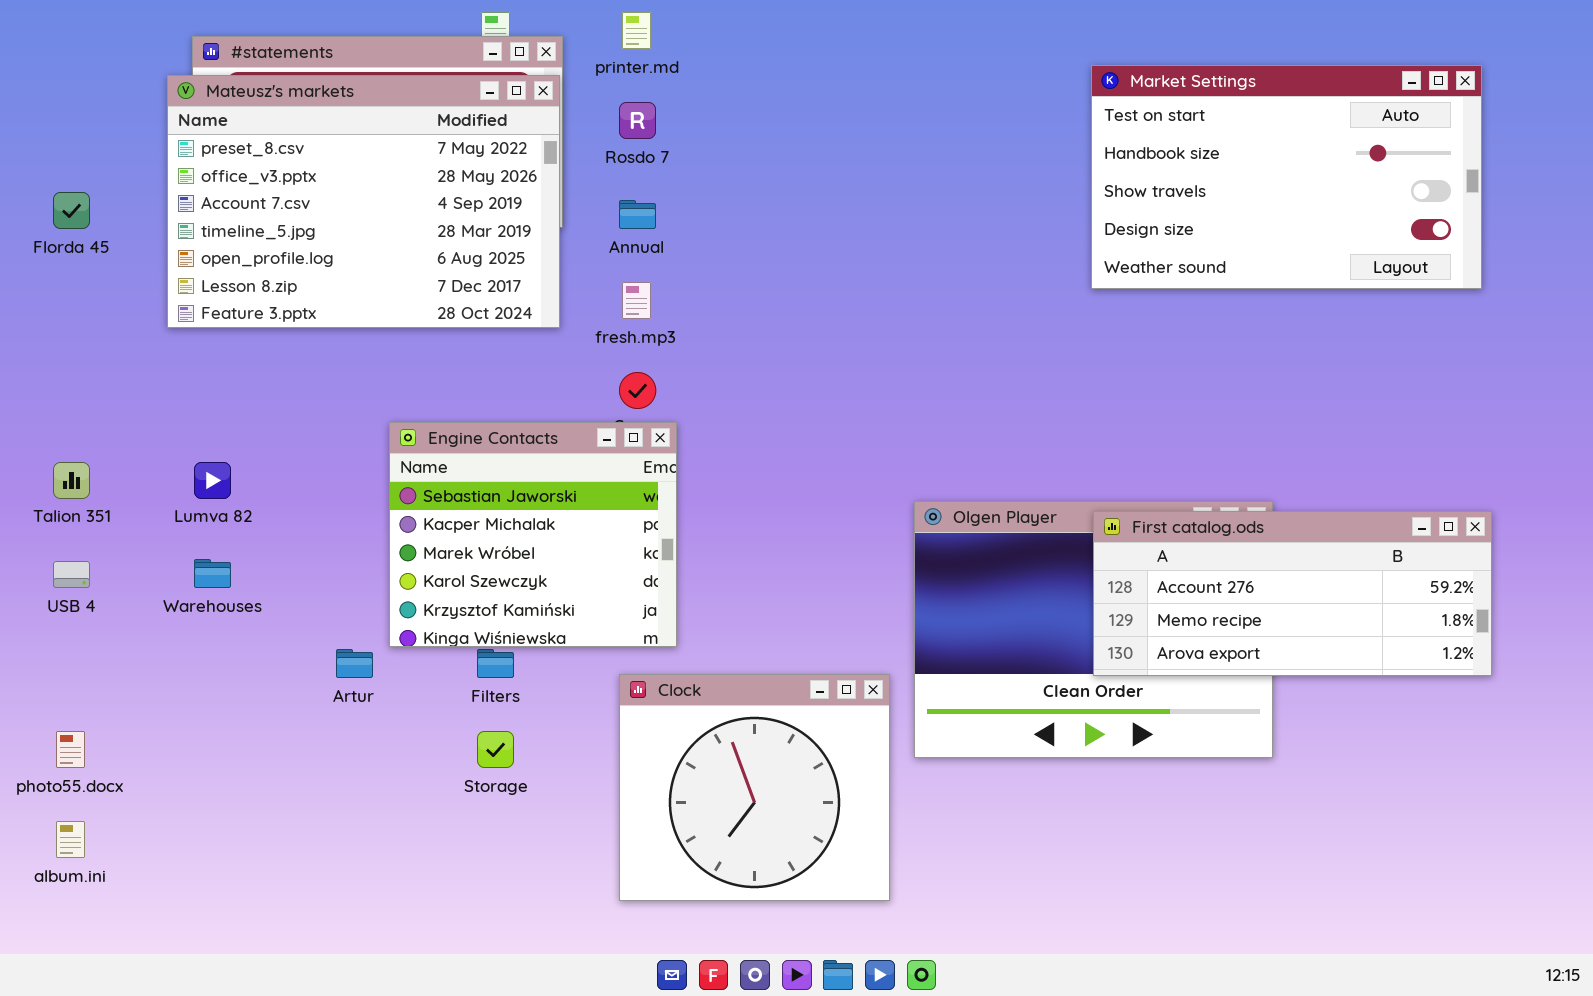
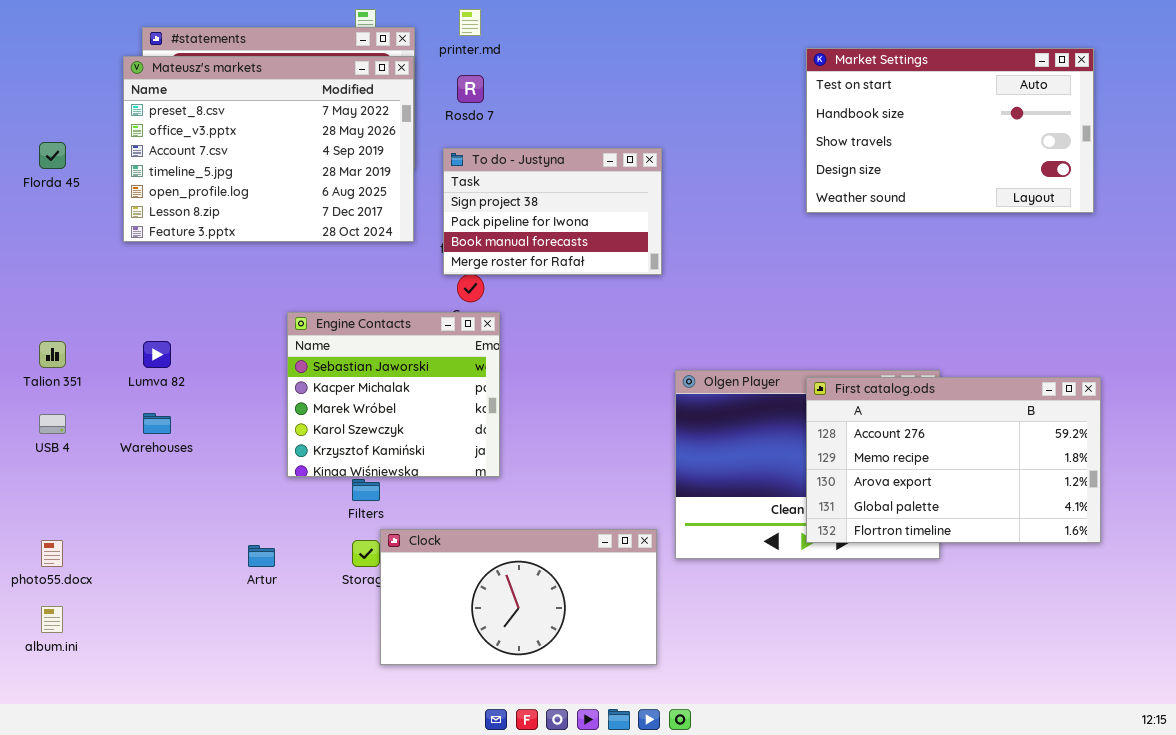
To do - Justyna: none -> [443,148,662,275], opened
First catalog.ods: [1093,511,1492,676] -> [806,377,1101,543], resized
Artur: [336,649,373,678] -> [248,545,275,567], moved
Clock: [619,674,890,901] -> [380,529,657,665], resized

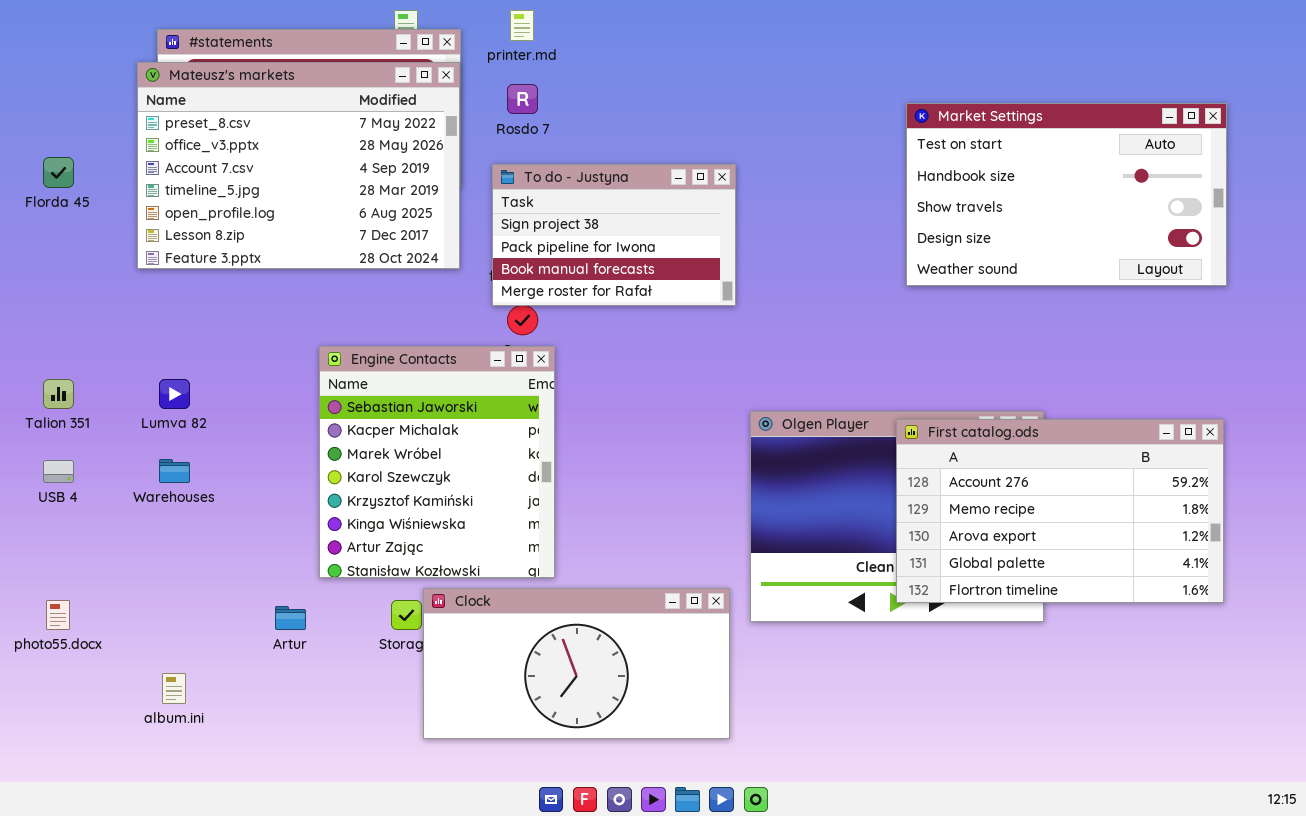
Market Settings: [806,48,1094,213] -> [906,103,1227,286], moved
Engine Contacts: [287,312,500,477] -> [319,346,555,578], resized
album.ini: [41,606,63,633] -> [162,673,186,704], moved

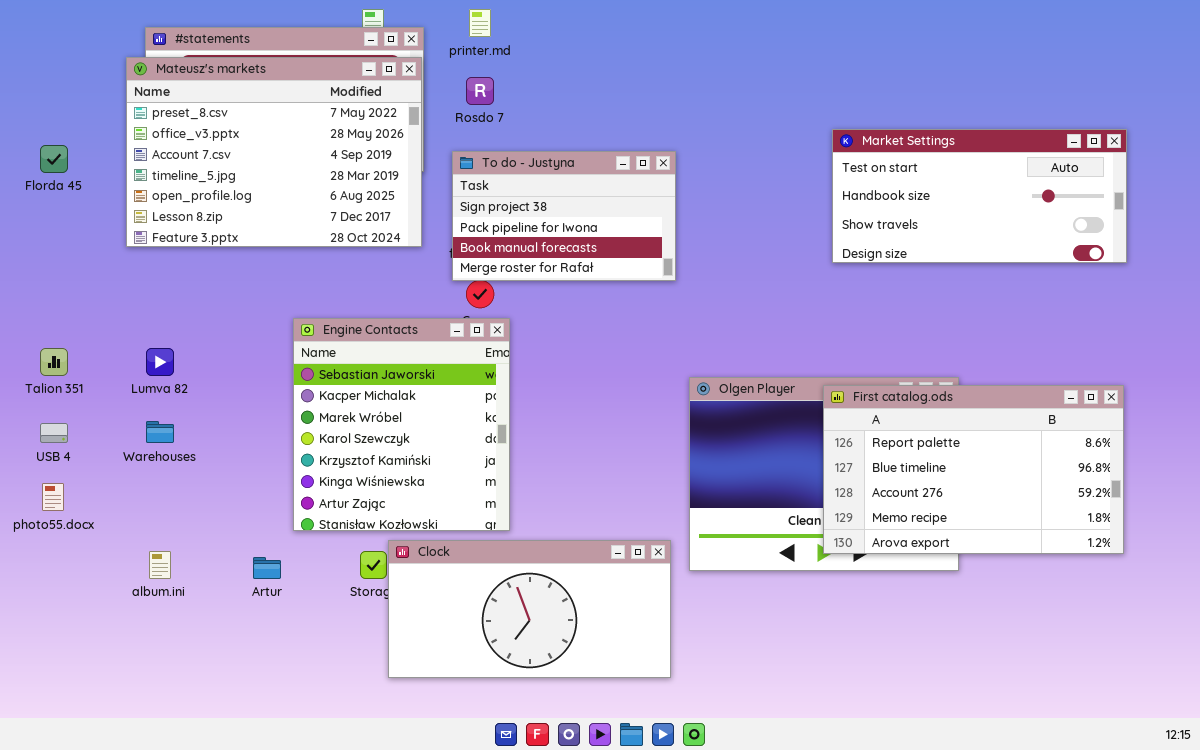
Market Settings: [906,103,1227,286] -> [832,129,1127,263], resized
First catalog.ods: [896,419,1224,603] -> [823,385,1124,554], scrolled up 2 rows
photo55.docx: [46,600,70,630] -> [42,483,64,511], moved
album.ini: [162,673,186,704] -> [149,551,171,579], moved

